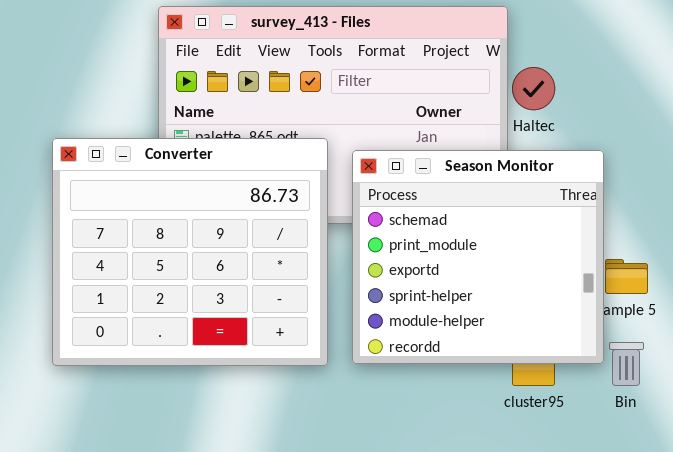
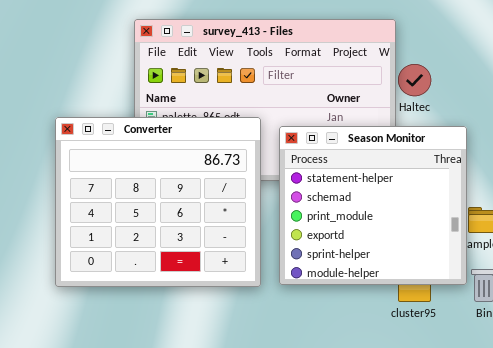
Season Monitor: [352,150,604,364] -> [279,126,467,285], scrolled up 1 row

